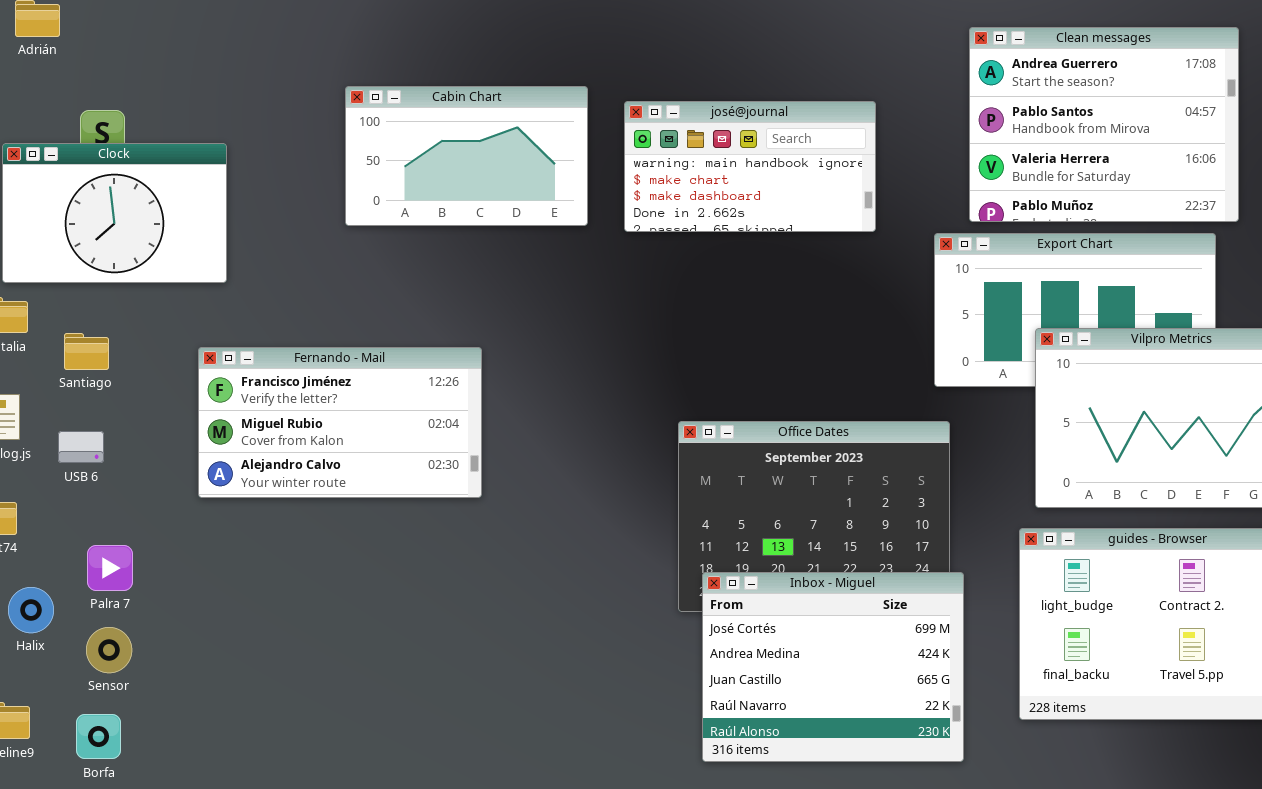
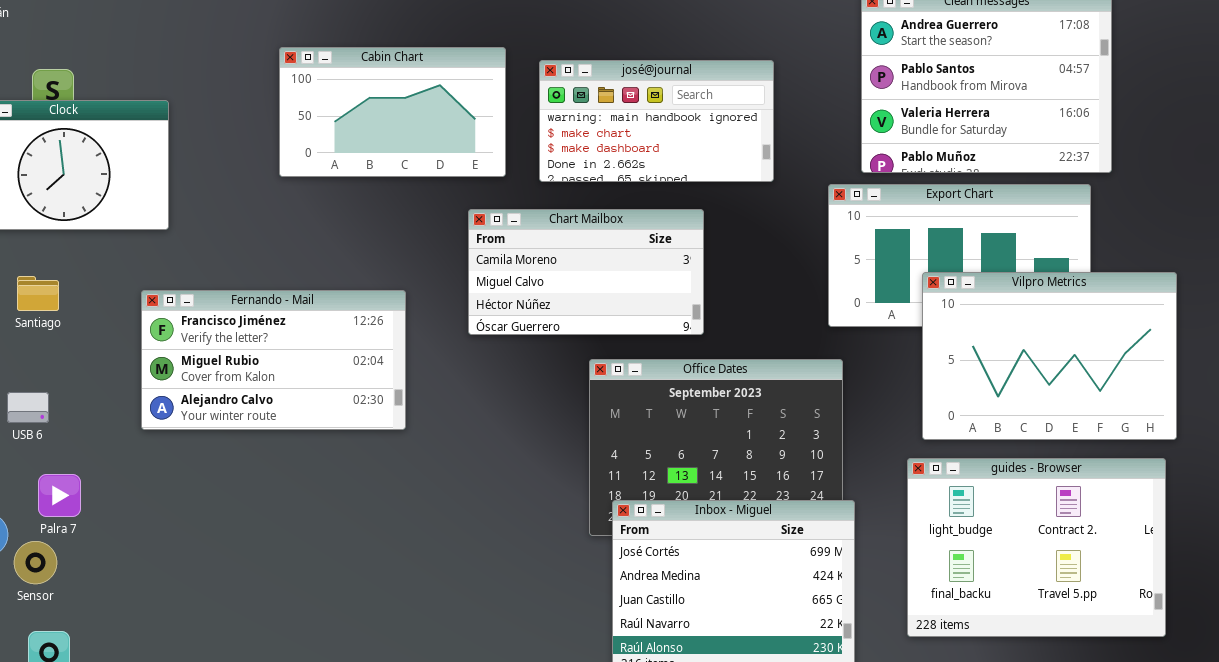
Chart Mailbox: none -> [468,209,704,335], opened
USB 6: [58,431,104,463] -> [7,392,49,423], moved
Sensor: [86,627,132,673] -> [14,541,57,584], moved

